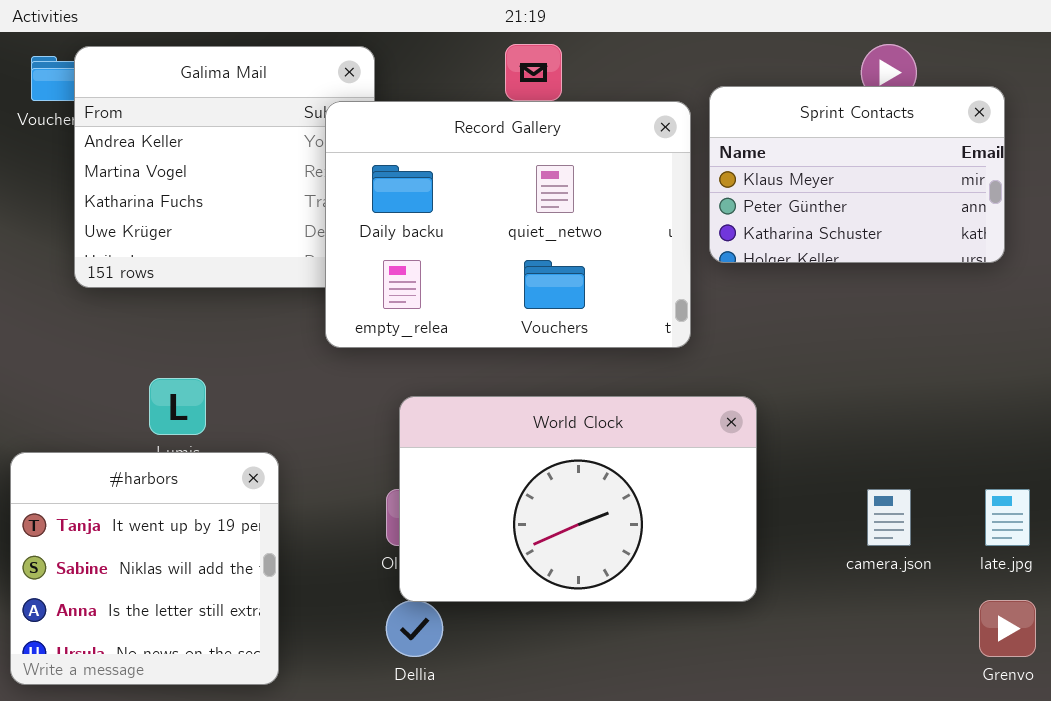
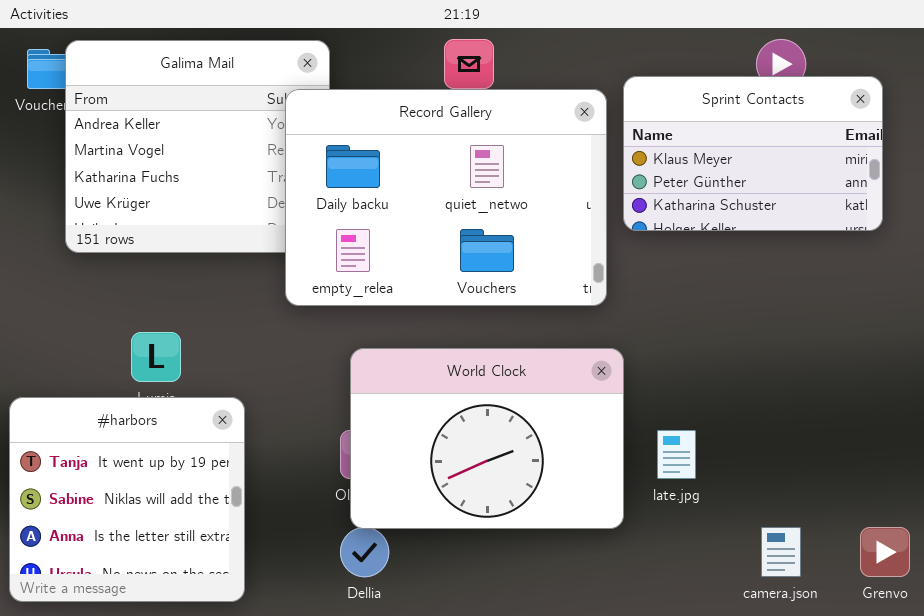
World Clock: [399,396,757,602] -> [350,348,624,529], resized
camera.json: [867,489,911,546] -> [761,527,801,577], moved
late.jpg: [985,489,1030,546] -> [657,430,696,479], moved

